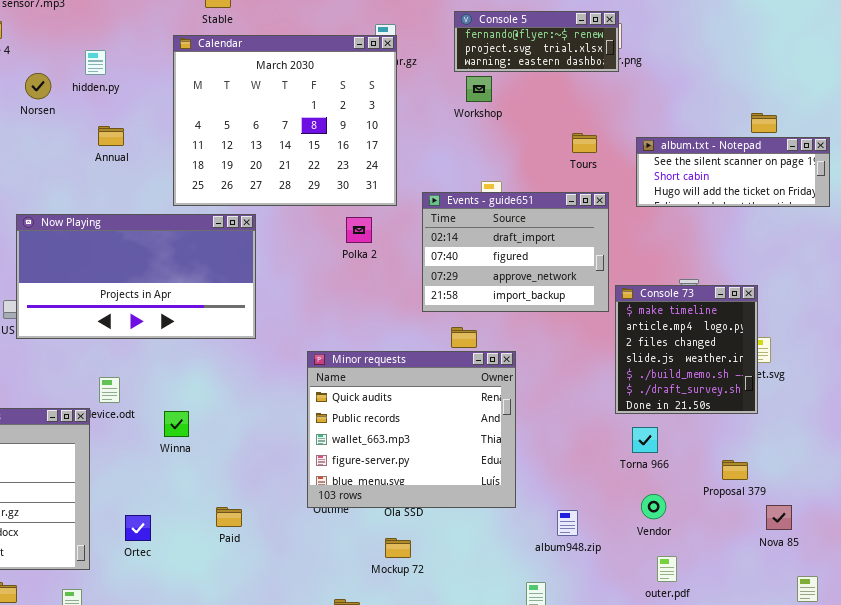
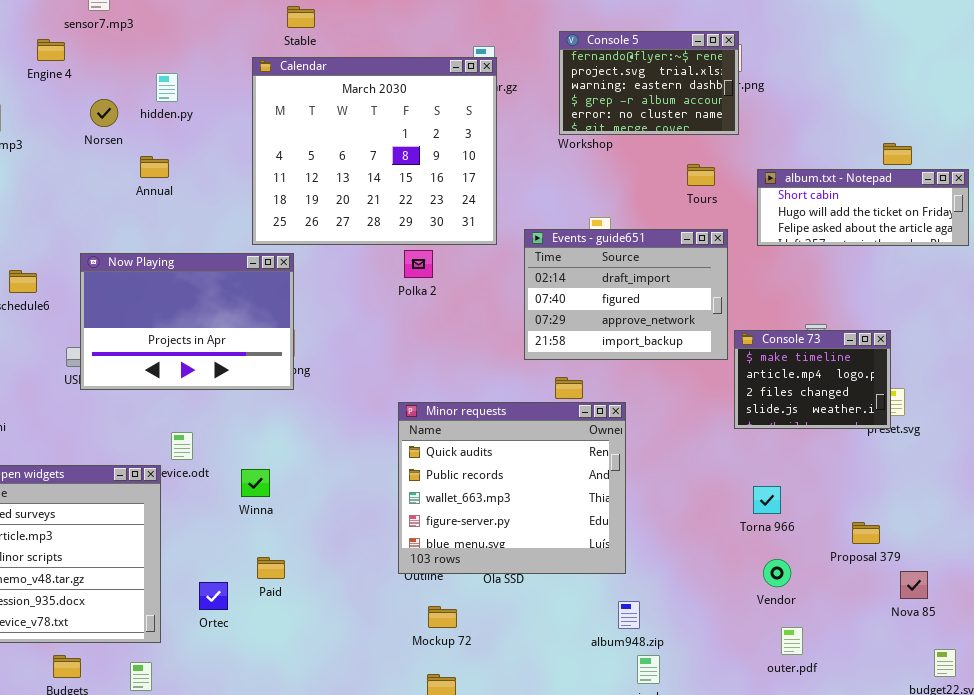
Console 5: [454,11,619,72] -> [559,31,739,135], resized
Annual: [98,126,124,146] -> [140,156,169,178], moved
album.txt - Notepad: [636,137,830,207] -> [757,169,969,246], scrolled down 1 row
Now Playing: [16,214,256,339] -> [80,253,294,390], resized
Polka 2: [346,217,372,243] -> [404,250,433,278], moved
Console 73: [615,285,758,414] -> [734,330,891,429], resized
Paid: [216,507,242,527] -> [257,557,285,579], moved
album948.zip: [557,510,578,536] -> [618,601,640,629], moved
Mockup 72: [385,538,411,558] -> [428,606,457,628], moved

